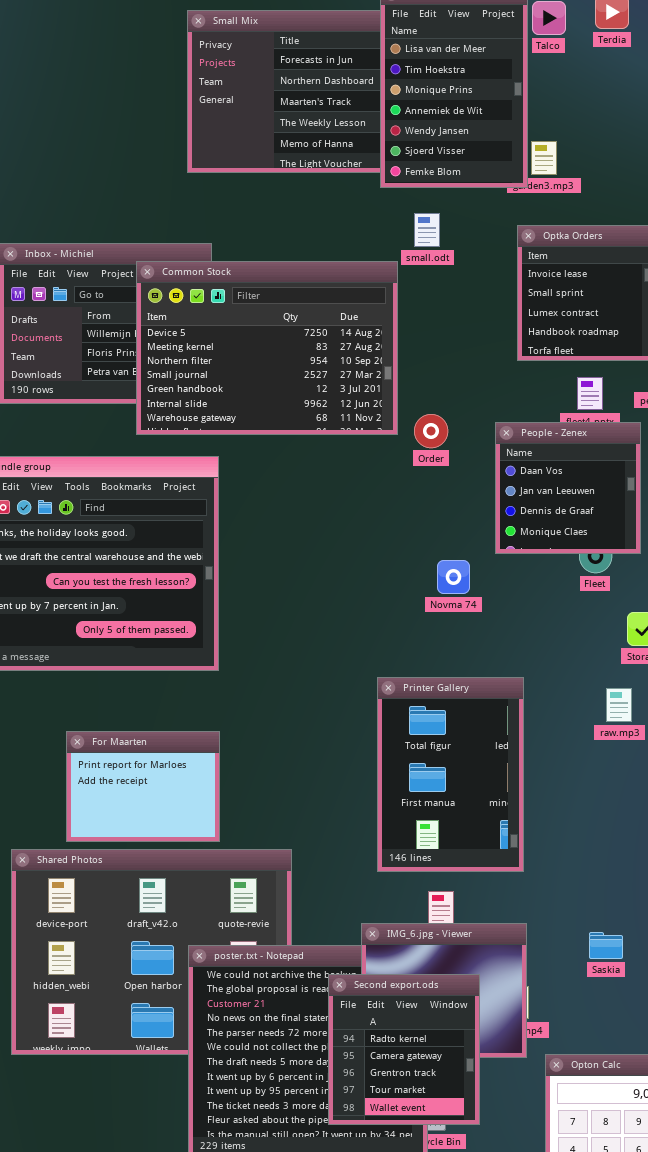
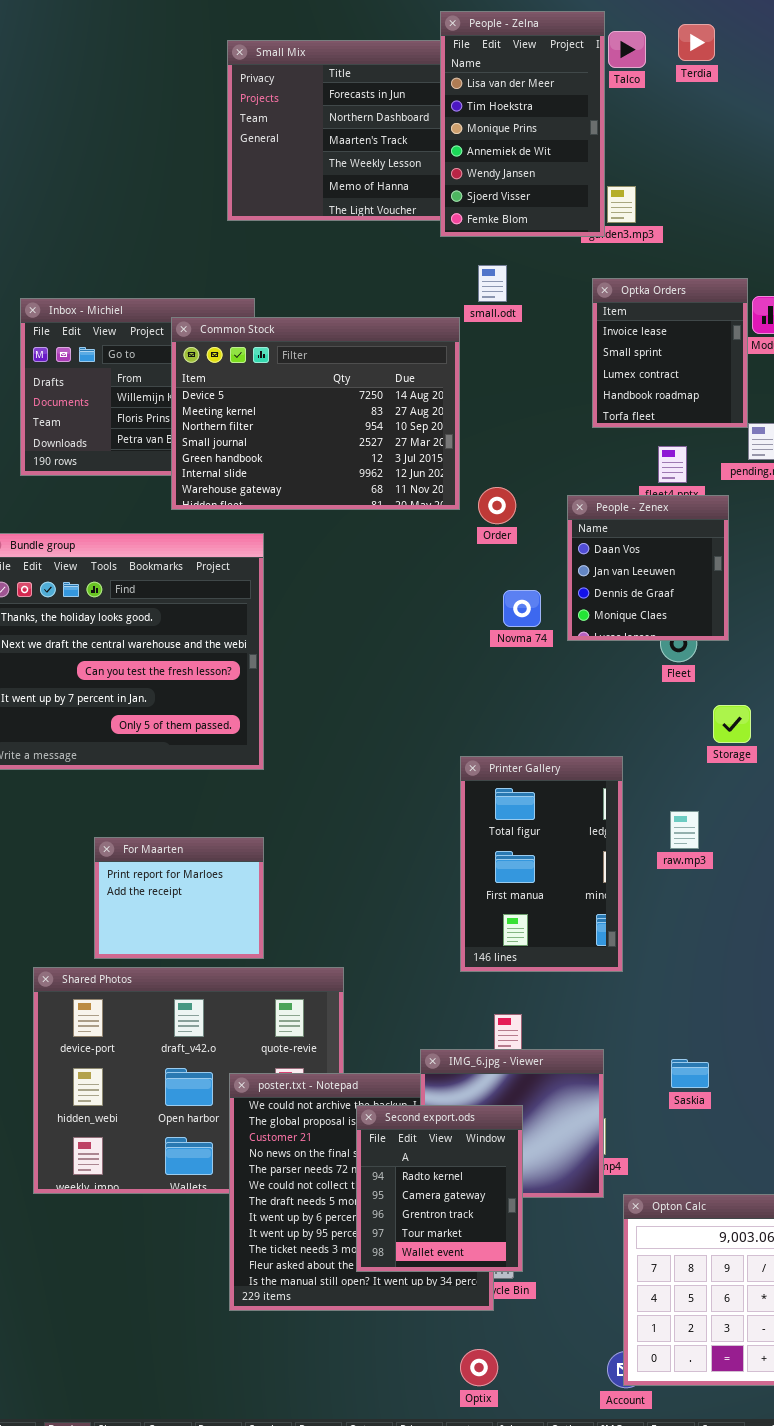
Novma 74: [437,560,470,594] -> [503,590,541,627], moved
Printer Gallery: [377,677,524,872] -> [460,756,623,972], moved
raw.mp3: [606,688,632,722] -> [670,811,699,849], moved
Second export.ods: [328,974,480,1125] -> [356,1105,523,1272], moved

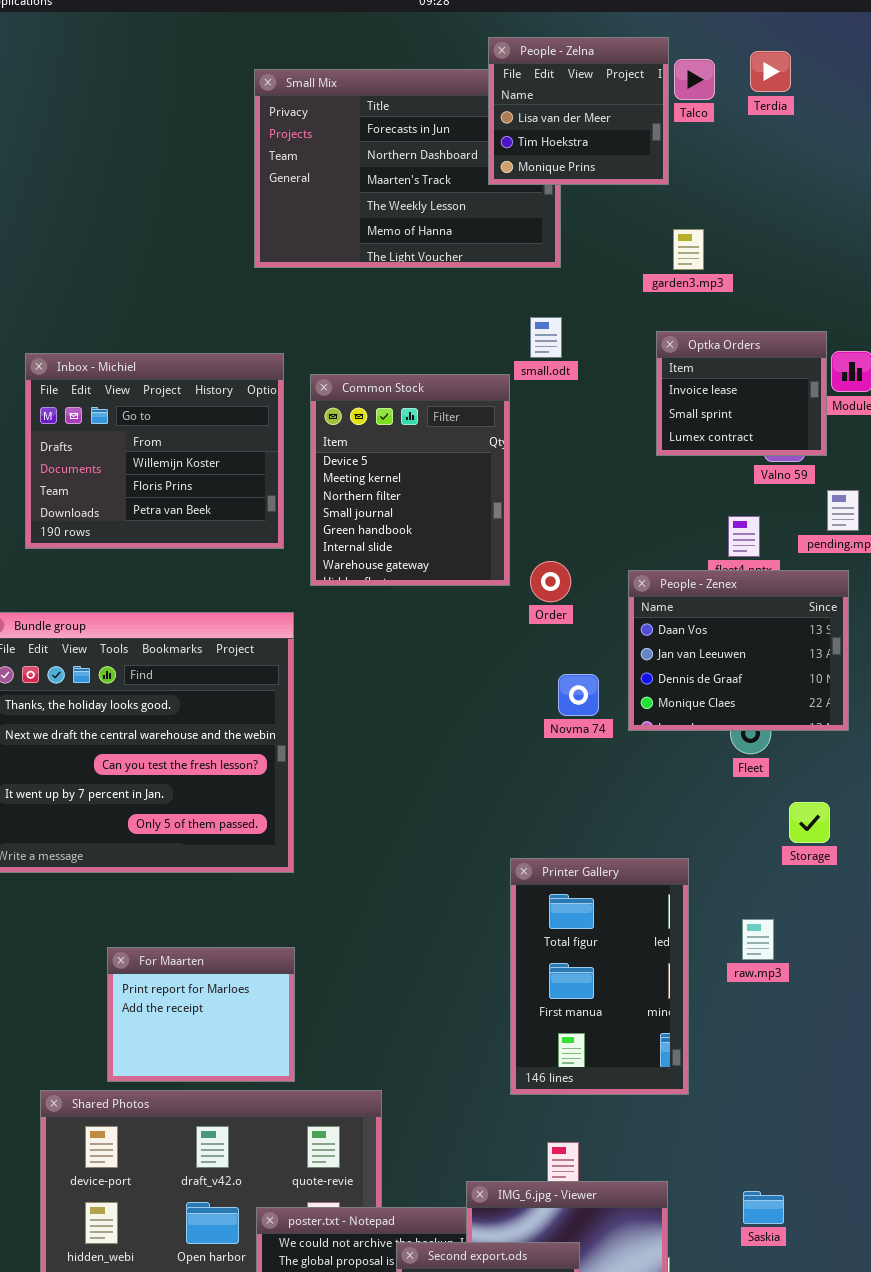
People - Zelna: [440,11,605,237] -> [488,37,669,185], resized
Optka Orders: [592,278,748,428] -> [656,331,827,456], resized
Common Stock: [171,317,460,510] -> [310,374,510,586], resized
People - Zenex: [567,495,729,641] -> [628,570,849,731], resized

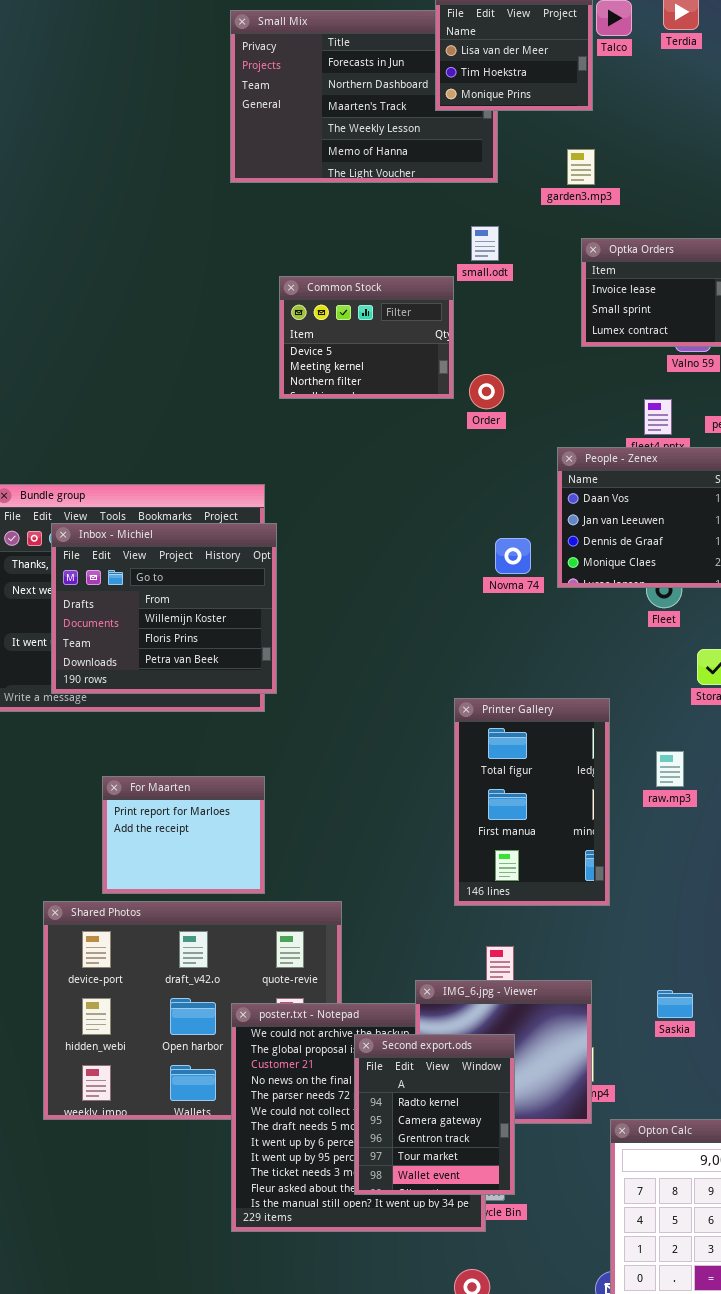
garden3.mp3: [673,229,704,270] -> [567,149,595,185], moved
Inbox - Michiel: [25,353,284,549] -> [51,523,277,694], moved
Common Stock: [310,374,510,586] -> [279,276,454,399], resized
Order: [530,561,571,602] -> [469,374,504,409], moved

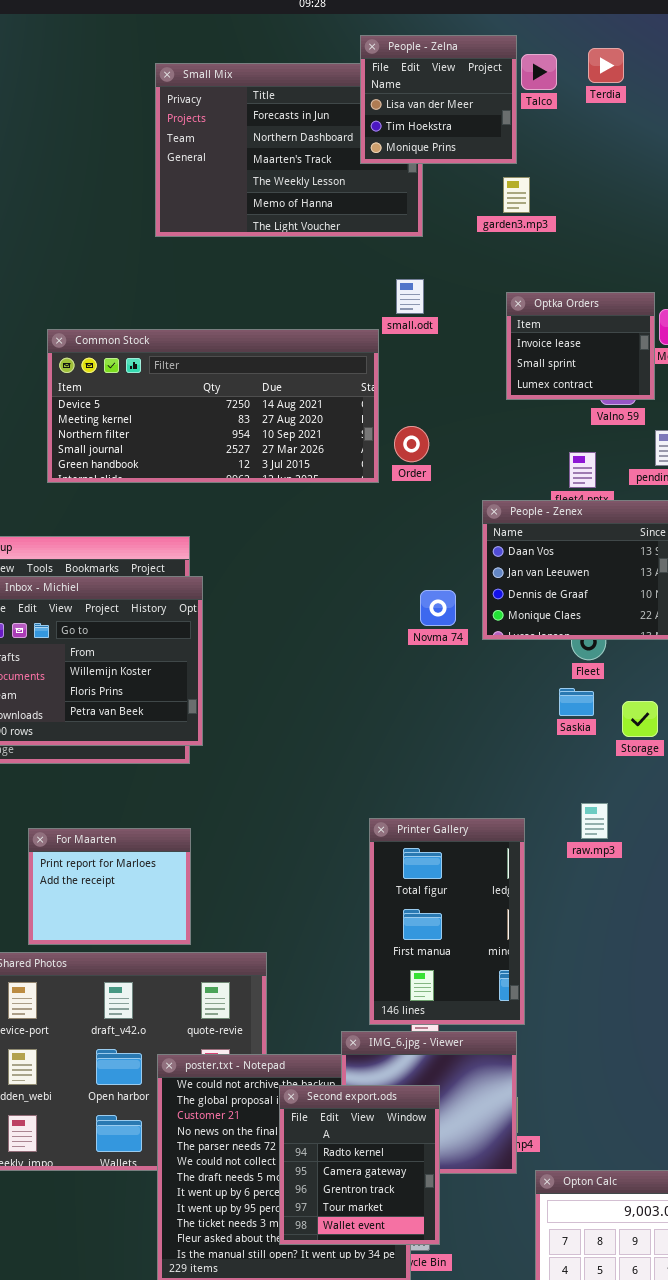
garden3.mp3: [567,149,595,185] -> [503,177,530,213], moved
Common Stock: [279,276,454,399] -> [47,329,379,483], resized
Printer Gallery: [454,698,610,906] -> [369,818,525,1025], moved
Saskia: [657,990,693,1018] -> [559,688,594,716], moved

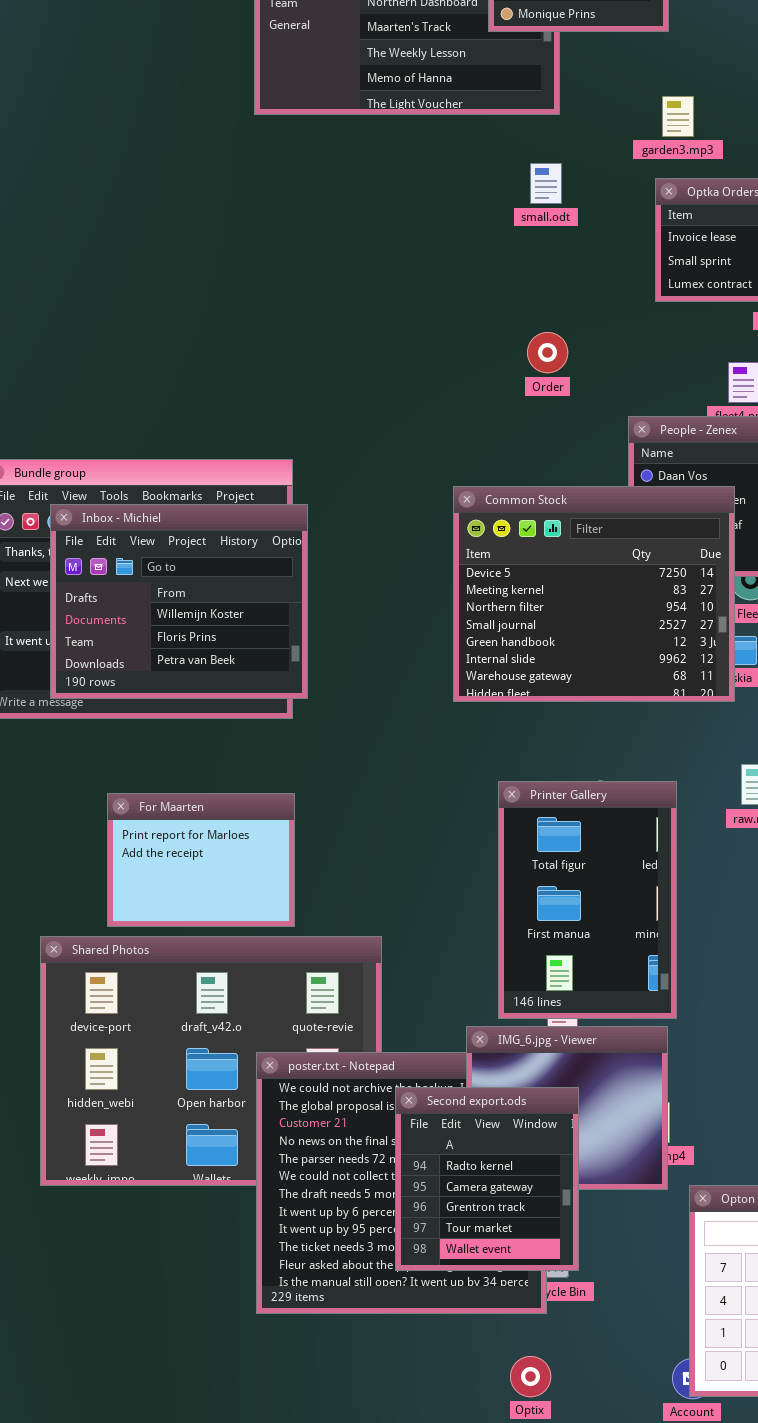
garden3.mp3: [503,177,530,213] -> [662,96,694,137], moved
Common Stock: [47,329,379,483] -> [453,486,735,702], moved, resized

